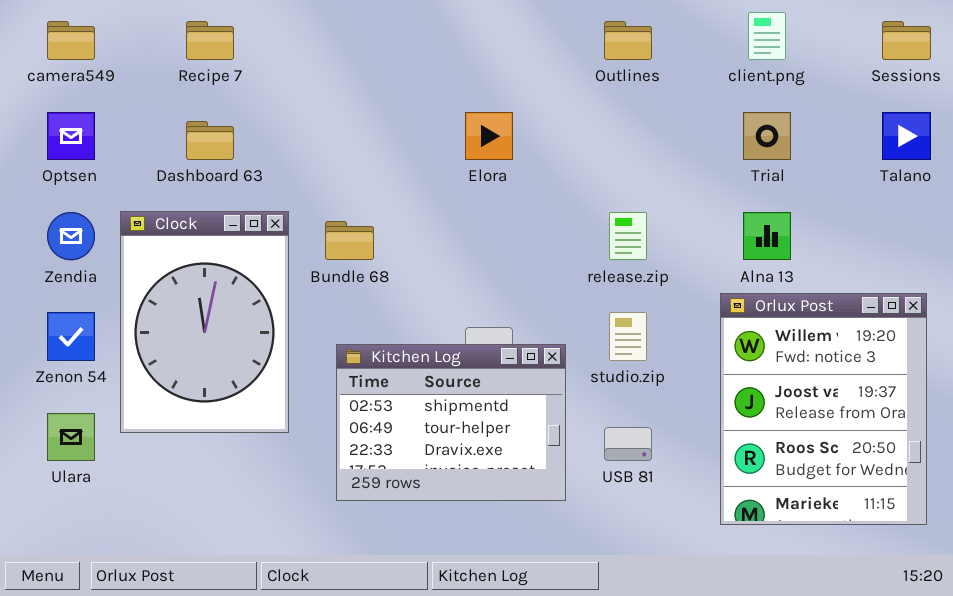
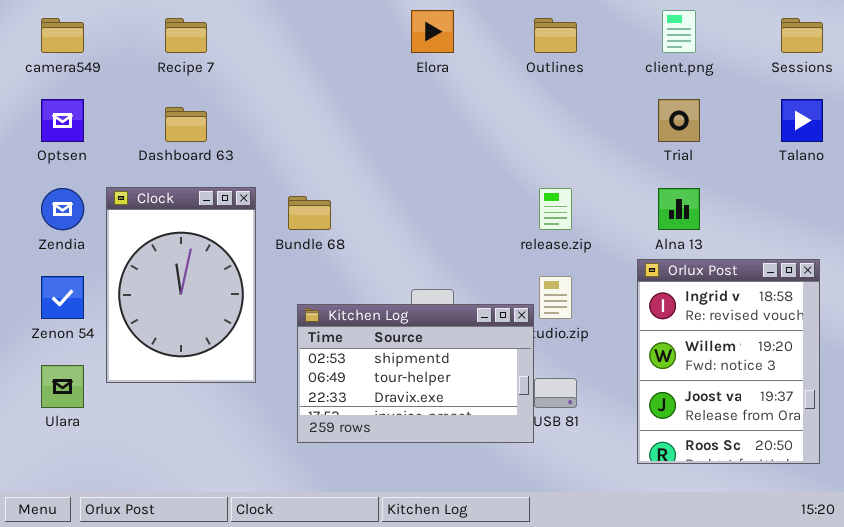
Elora: [465,112,513,160] -> [411,10,454,53], moved
Orlux Post: [720,293,927,525] -> [637,259,820,464], scrolled up 1 row
Kitchen Log: [336,344,566,501] -> [297,304,534,443], resized

